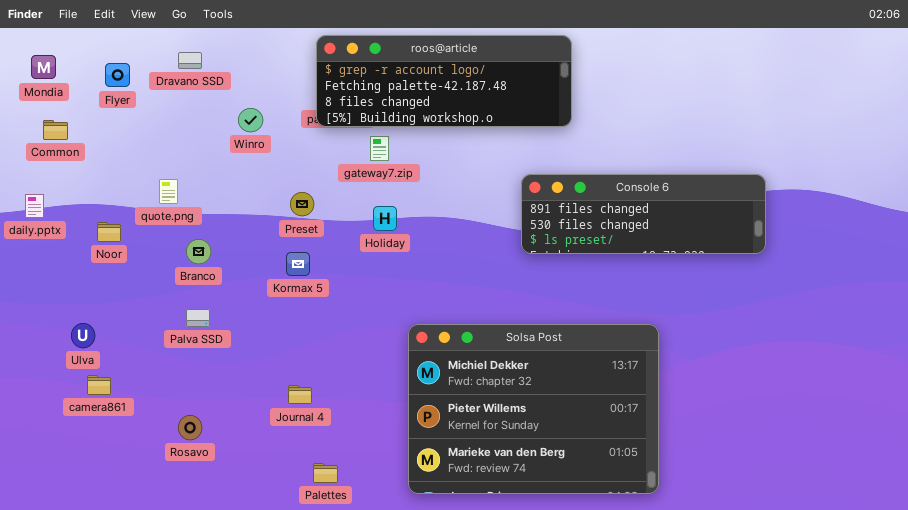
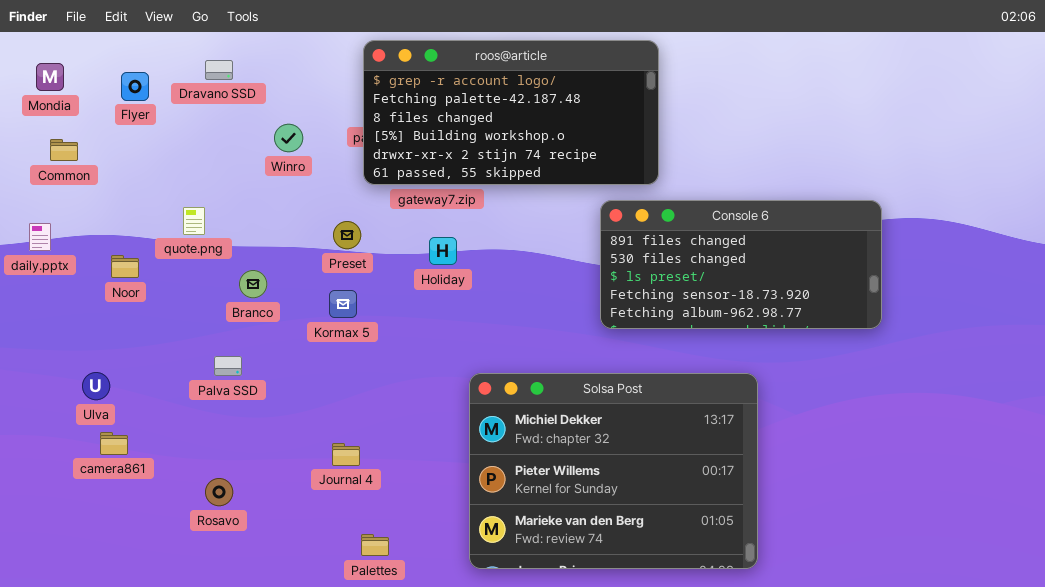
roos@article: [316,35,572,127] -> [363,40,659,185], resized
Console 6: [521,174,766,254] -> [600,200,882,329], resized
Branco: [186,239,211,264] -> [239,270,267,298], moved

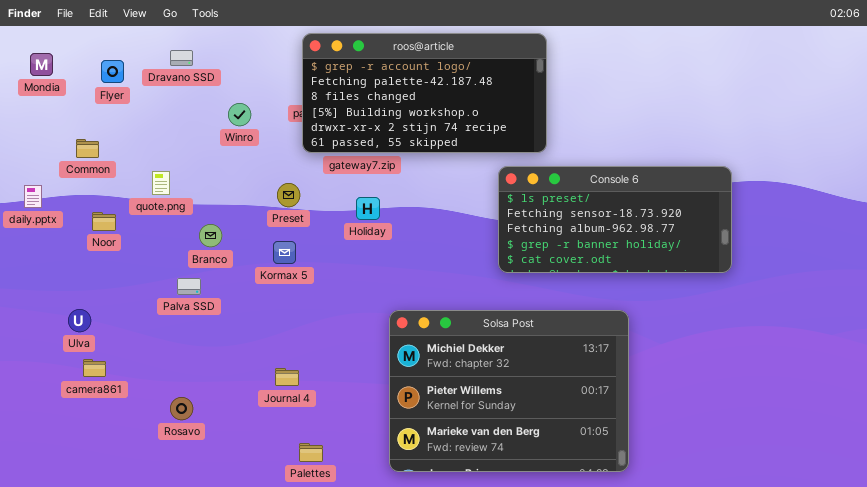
Common: [50,139,78,161] -> [76,139,99,158], moved
Console 6: [600,200,882,329] -> [498,166,732,273], scrolled down 2 rows
Palva SSD: [214,356,242,376] -> [177,278,201,295], moved

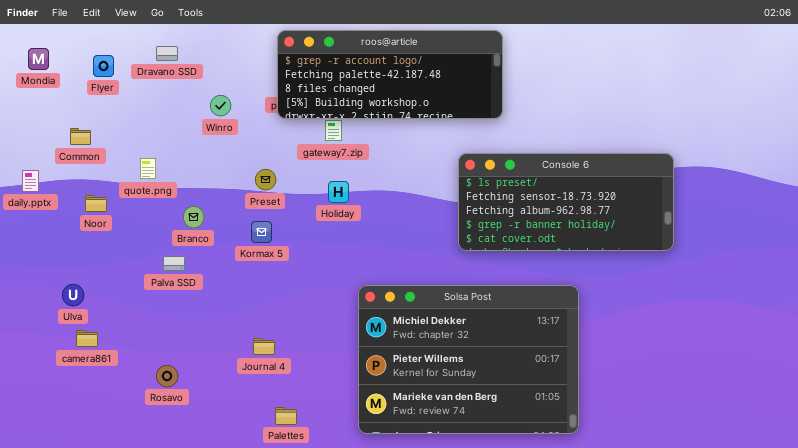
roos@article: [302,33,547,153] -> [277,30,503,119], resized

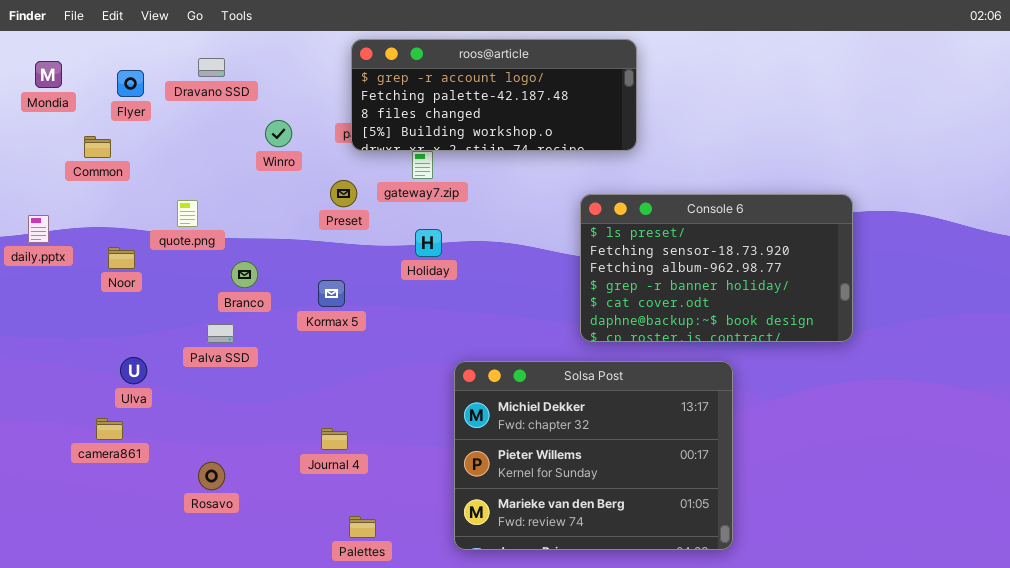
Common: [70,128,91,145] -> [84,136,111,158], moved
Console 6: [458,153,674,251] -> [580,194,853,342], resized
Preset: [255,169,276,190] -> [330,180,357,207], moved
Ulva: [62,284,84,306] -> [120,357,147,384], moved

